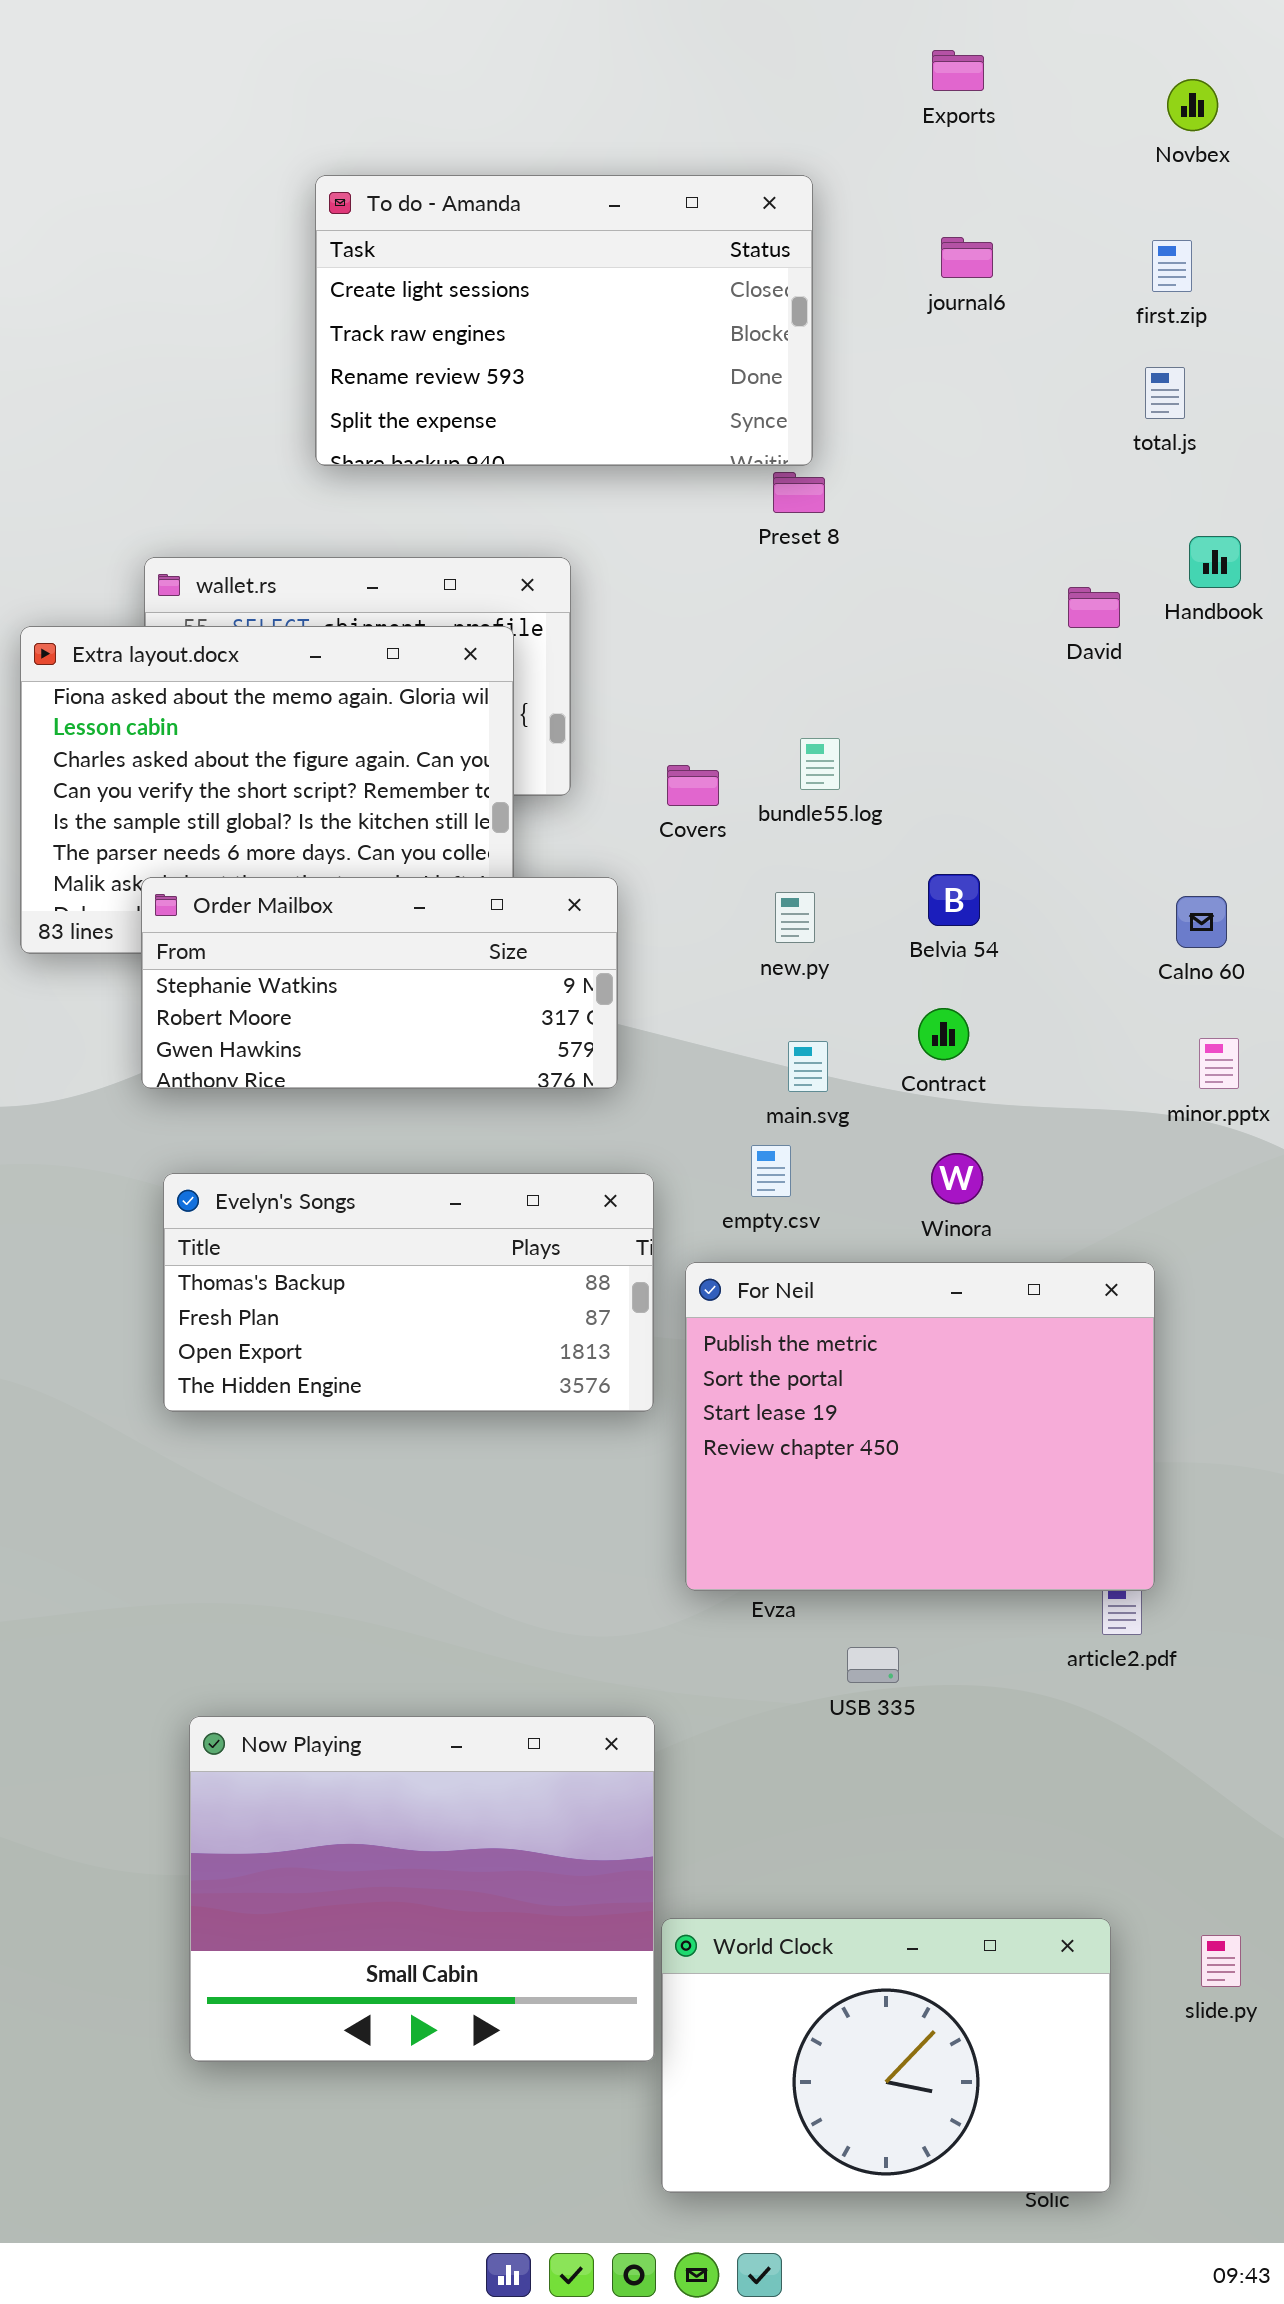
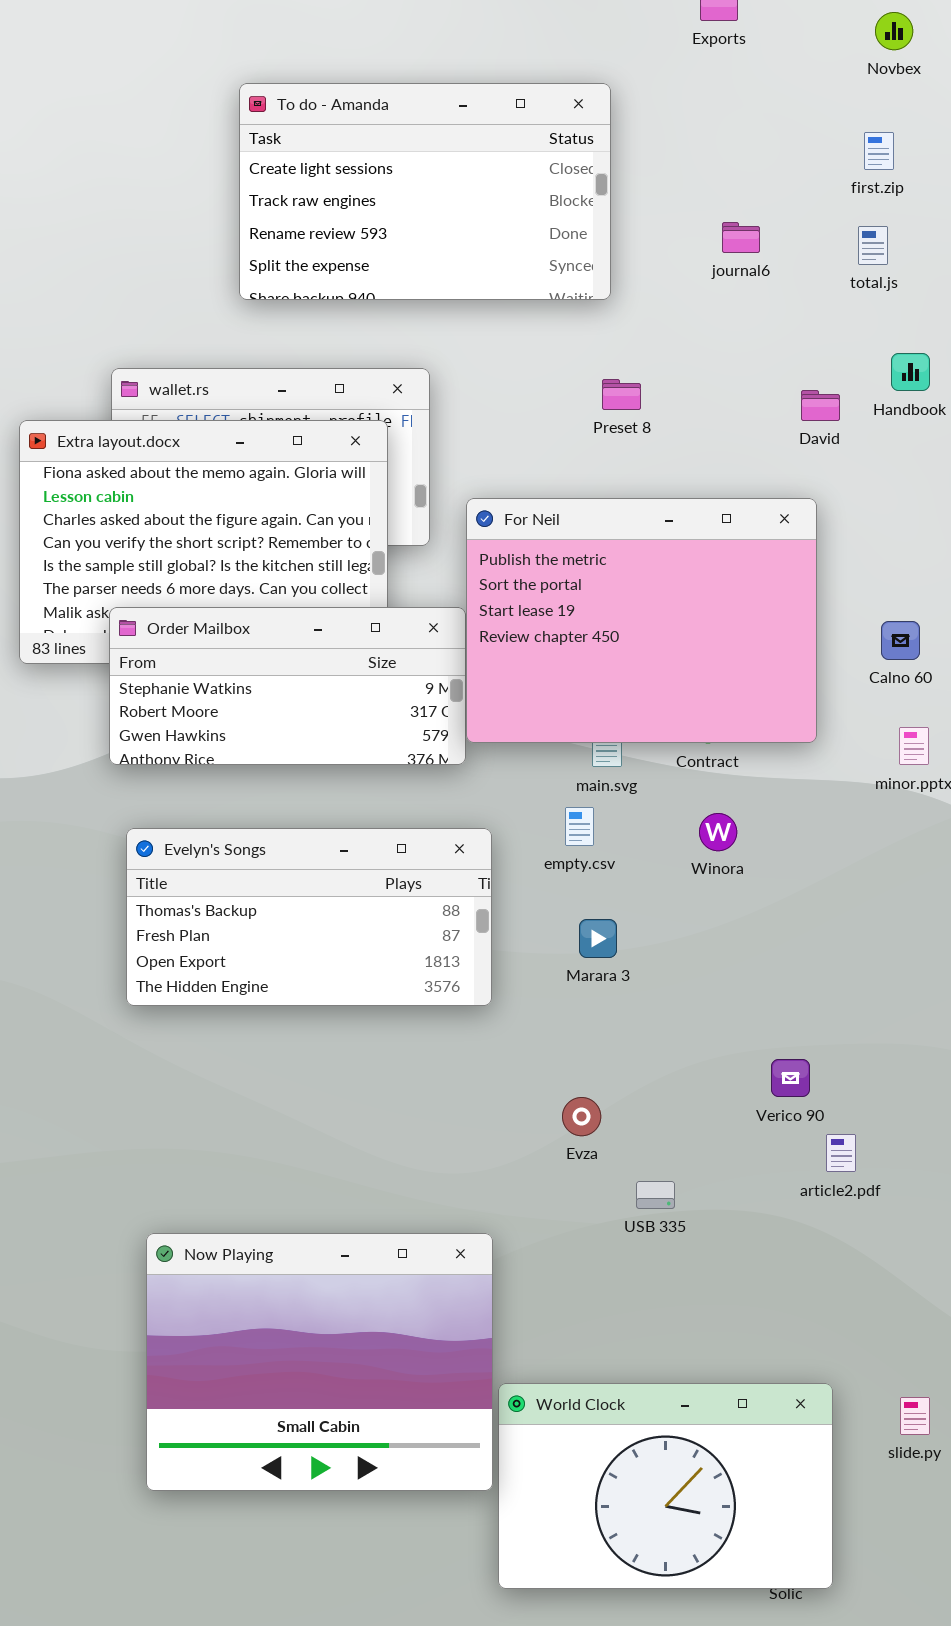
journal6: [941,237,993,278] -> [722,222,760,253], moved
Preset 8: [773,472,825,513] -> [602,379,641,410], moved
For Neil: [685,1262,1155,1591] -> [466,498,817,743], moved

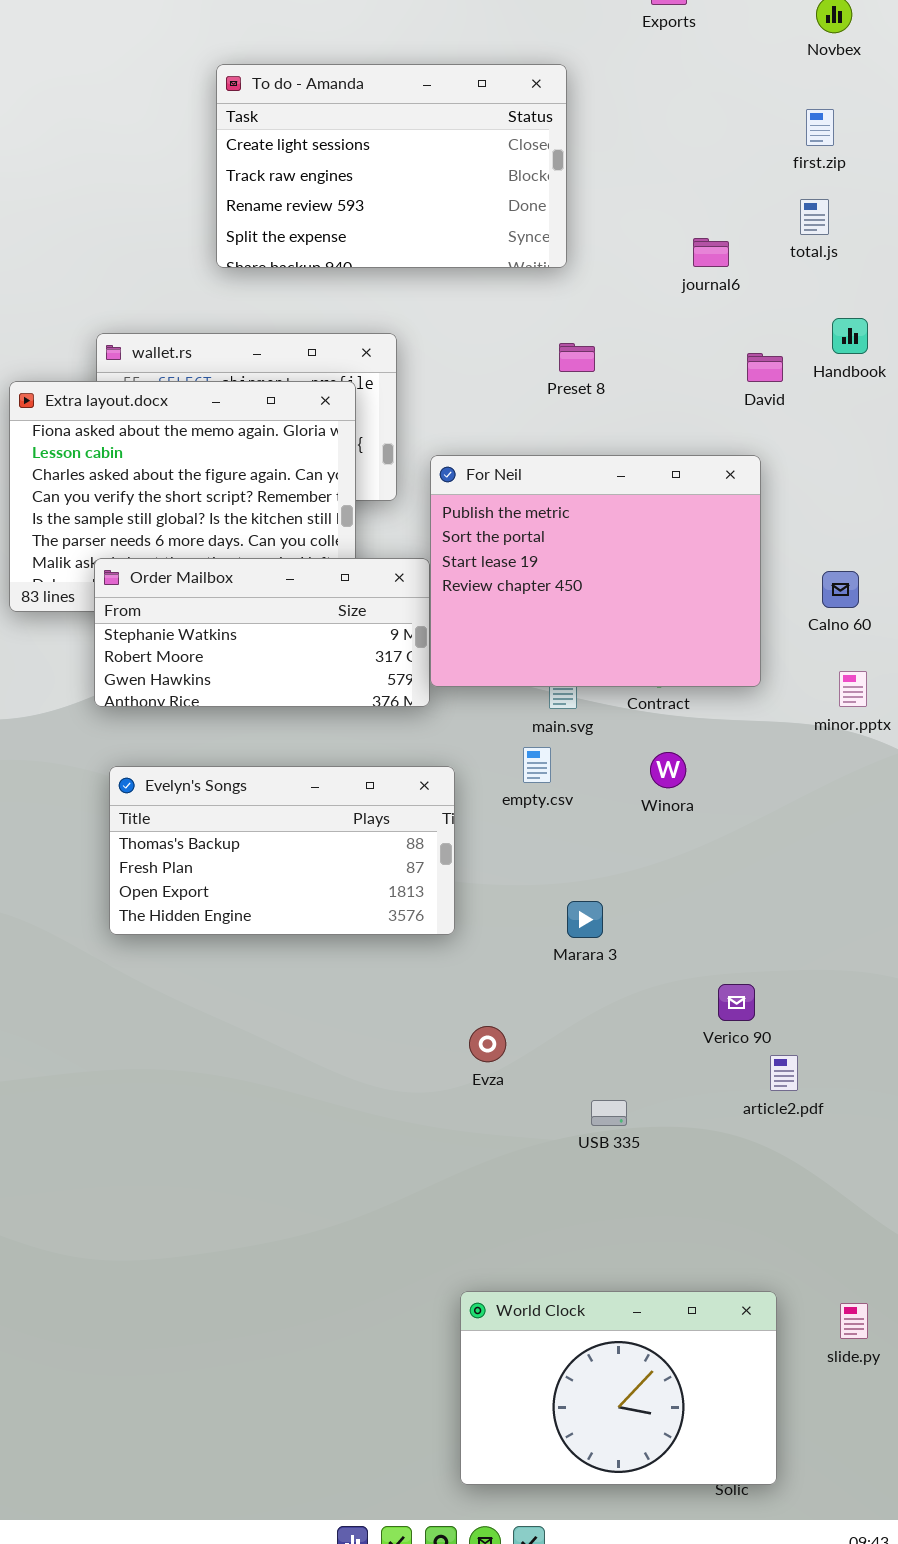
journal6: [722,222,760,253] -> [693,238,729,267], moved
Marara 3: [579,919,617,958] -> [567,901,603,938], moved
Evza: [562,1097,601,1136] -> [469,1026,506,1062], moved
Now Playing: [146,1233,493,1491] -> none, closed

